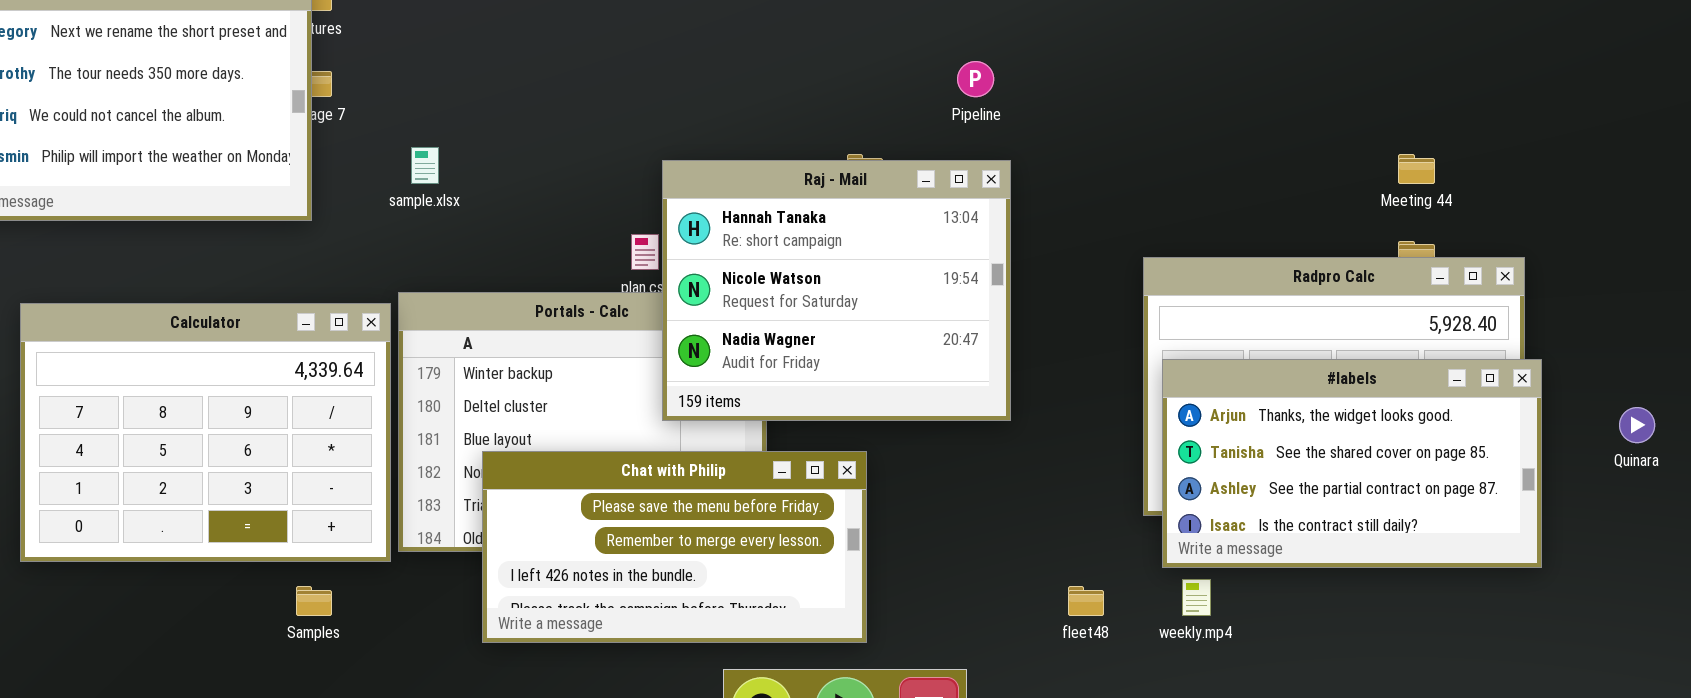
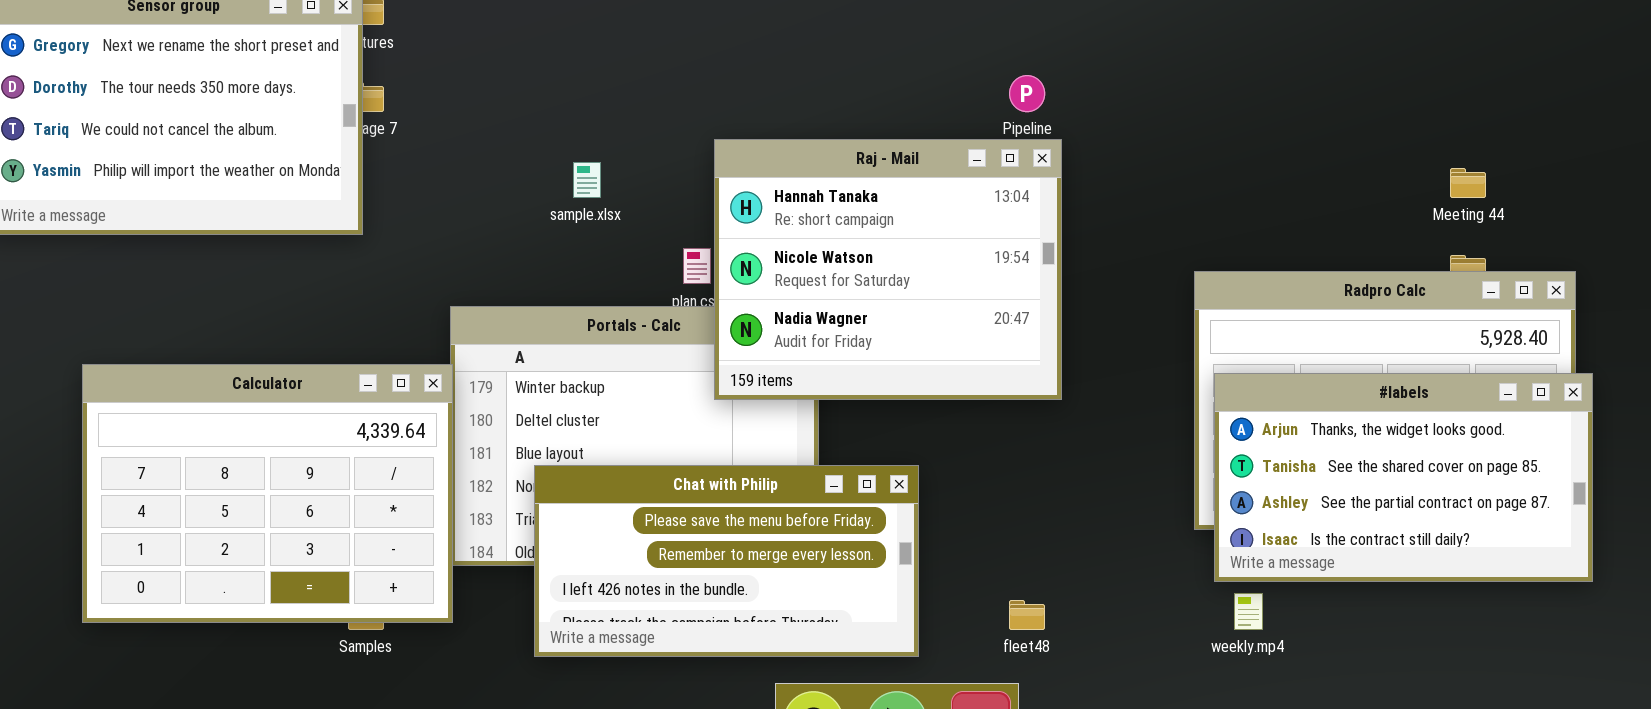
sample.xlsx: [411,147,439,184] -> [573,162,601,198], moved
Raj - Mail: [662,160,1011,421] -> [714,139,1062,400], moved
Calculator: [20,303,391,562] -> [82,364,453,623], moved
fleet48: [1068,586,1104,616] -> [1009,600,1045,630], moved

